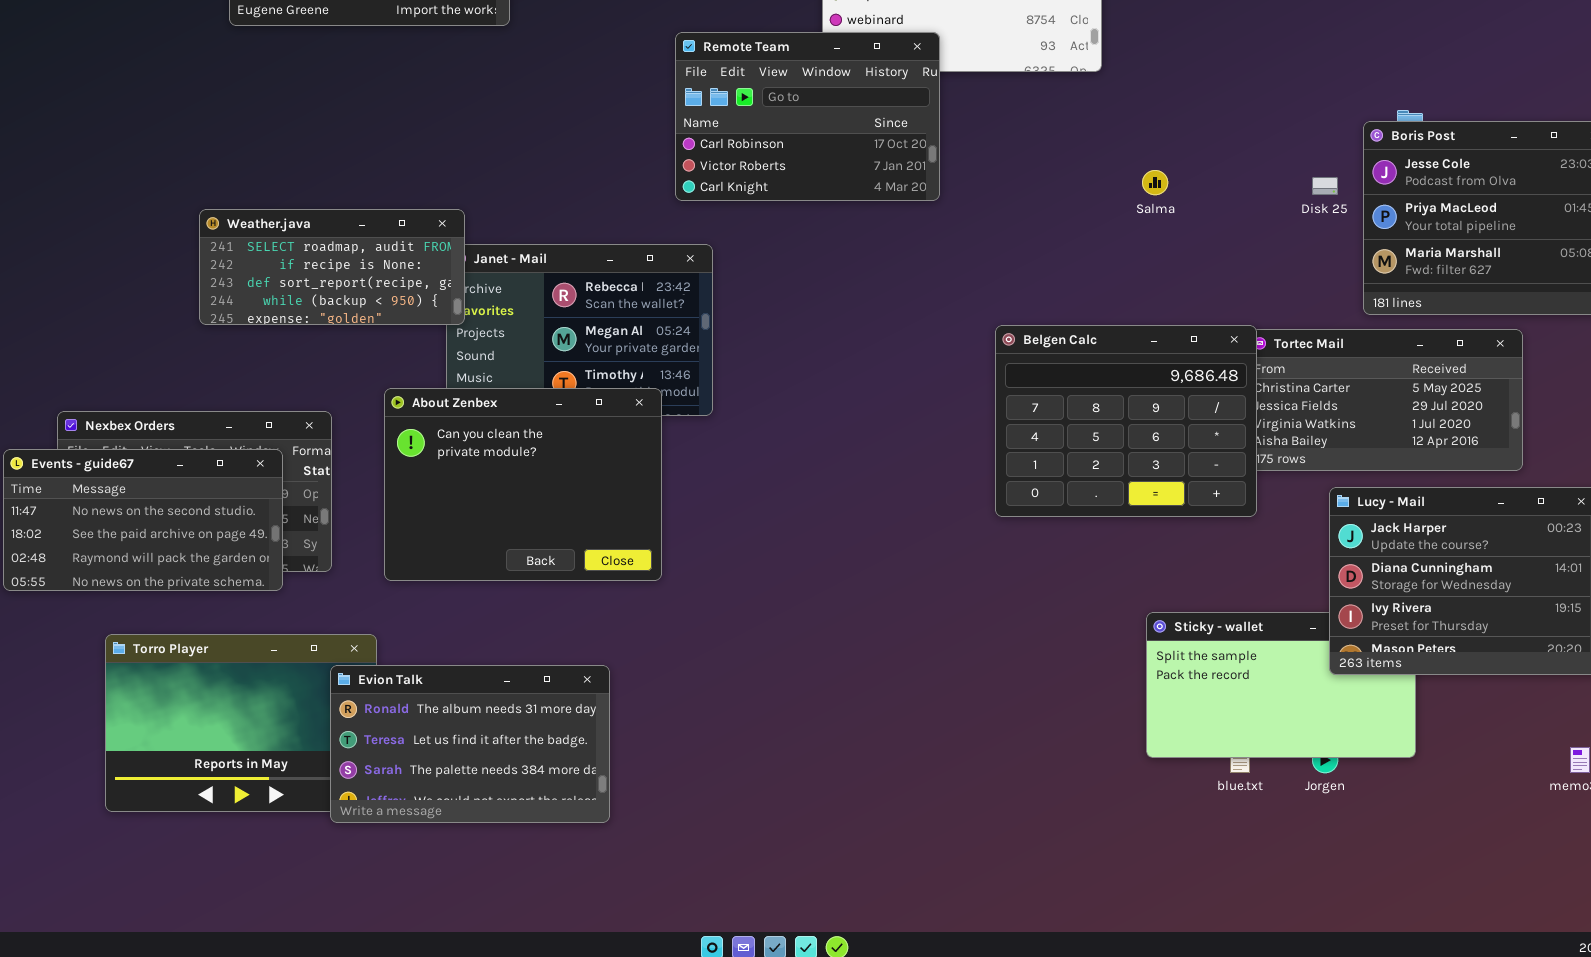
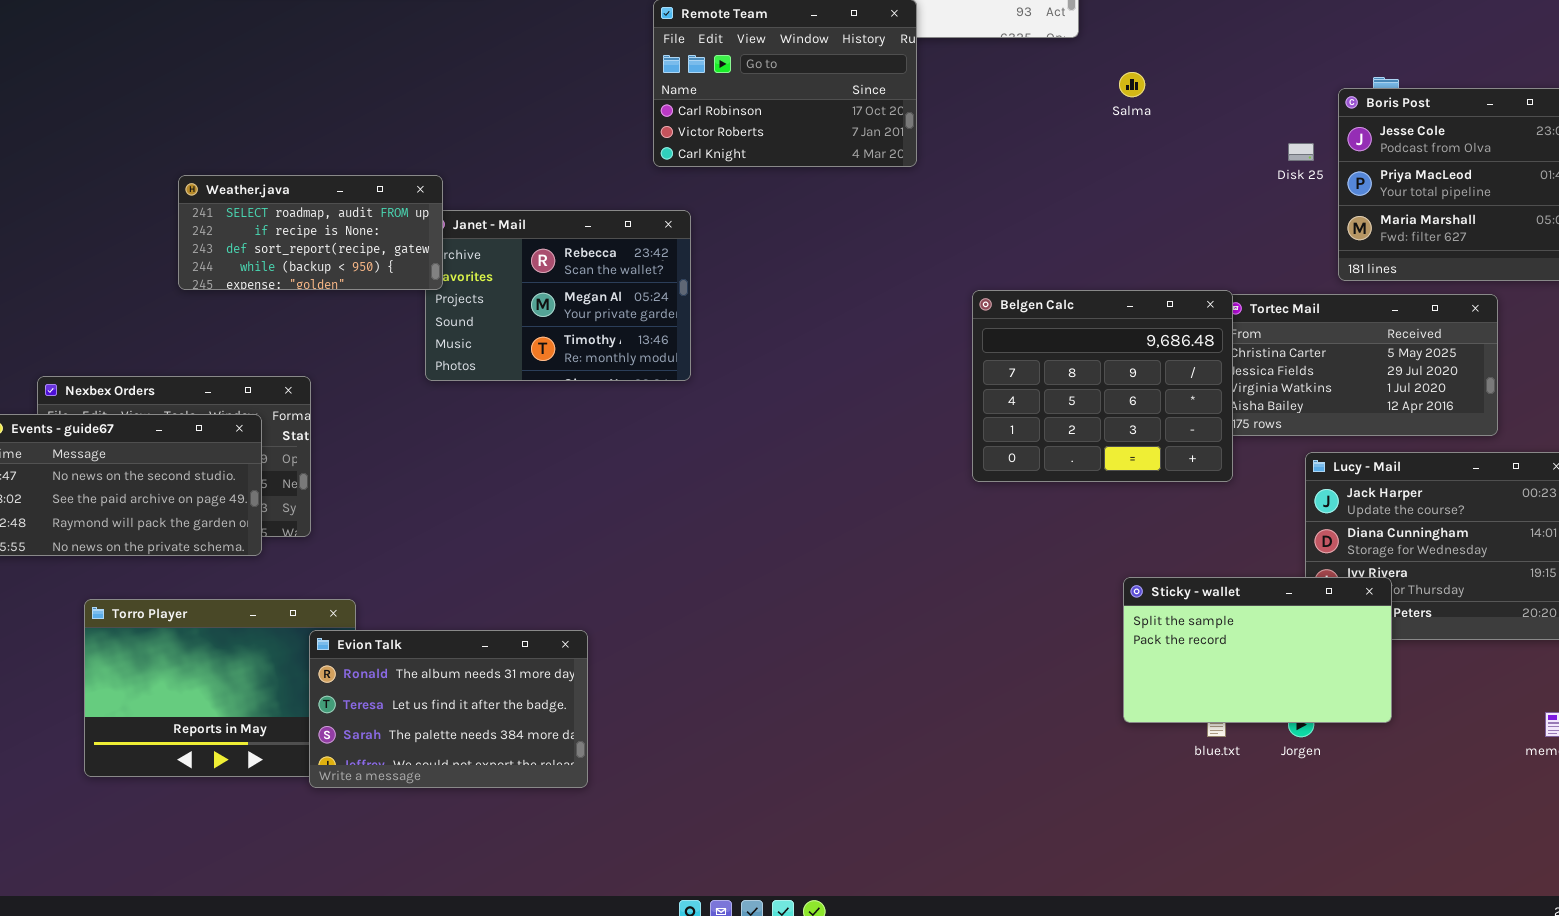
Salma: [1142,170,1168,195] -> [1119,72,1145,97], moved
About Zenbex: [384,388,662,581] -> none, closed
Sticky - wallet: [1146,612,1416,758] -> [1123,577,1392,723], raised

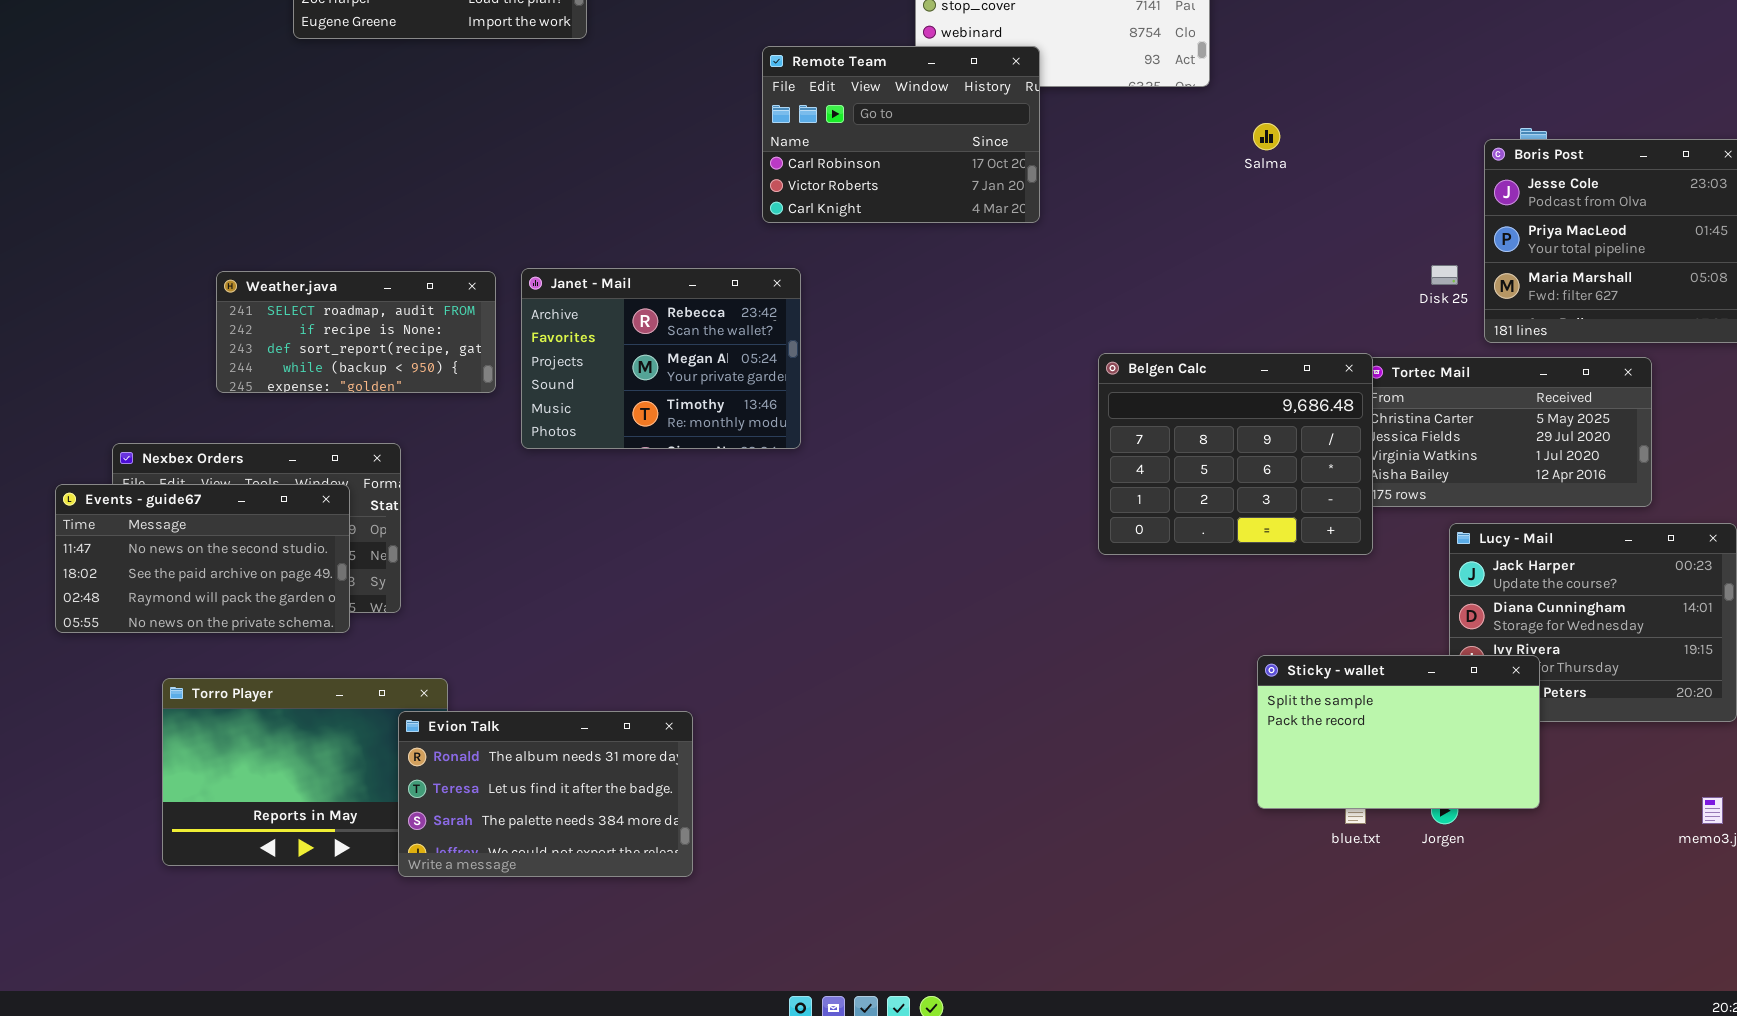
Disk 25: [1288,143,1314,161] -> [1431,265,1458,285], moved
Weather.java: [178,175,443,290] -> [216,271,496,393], moved

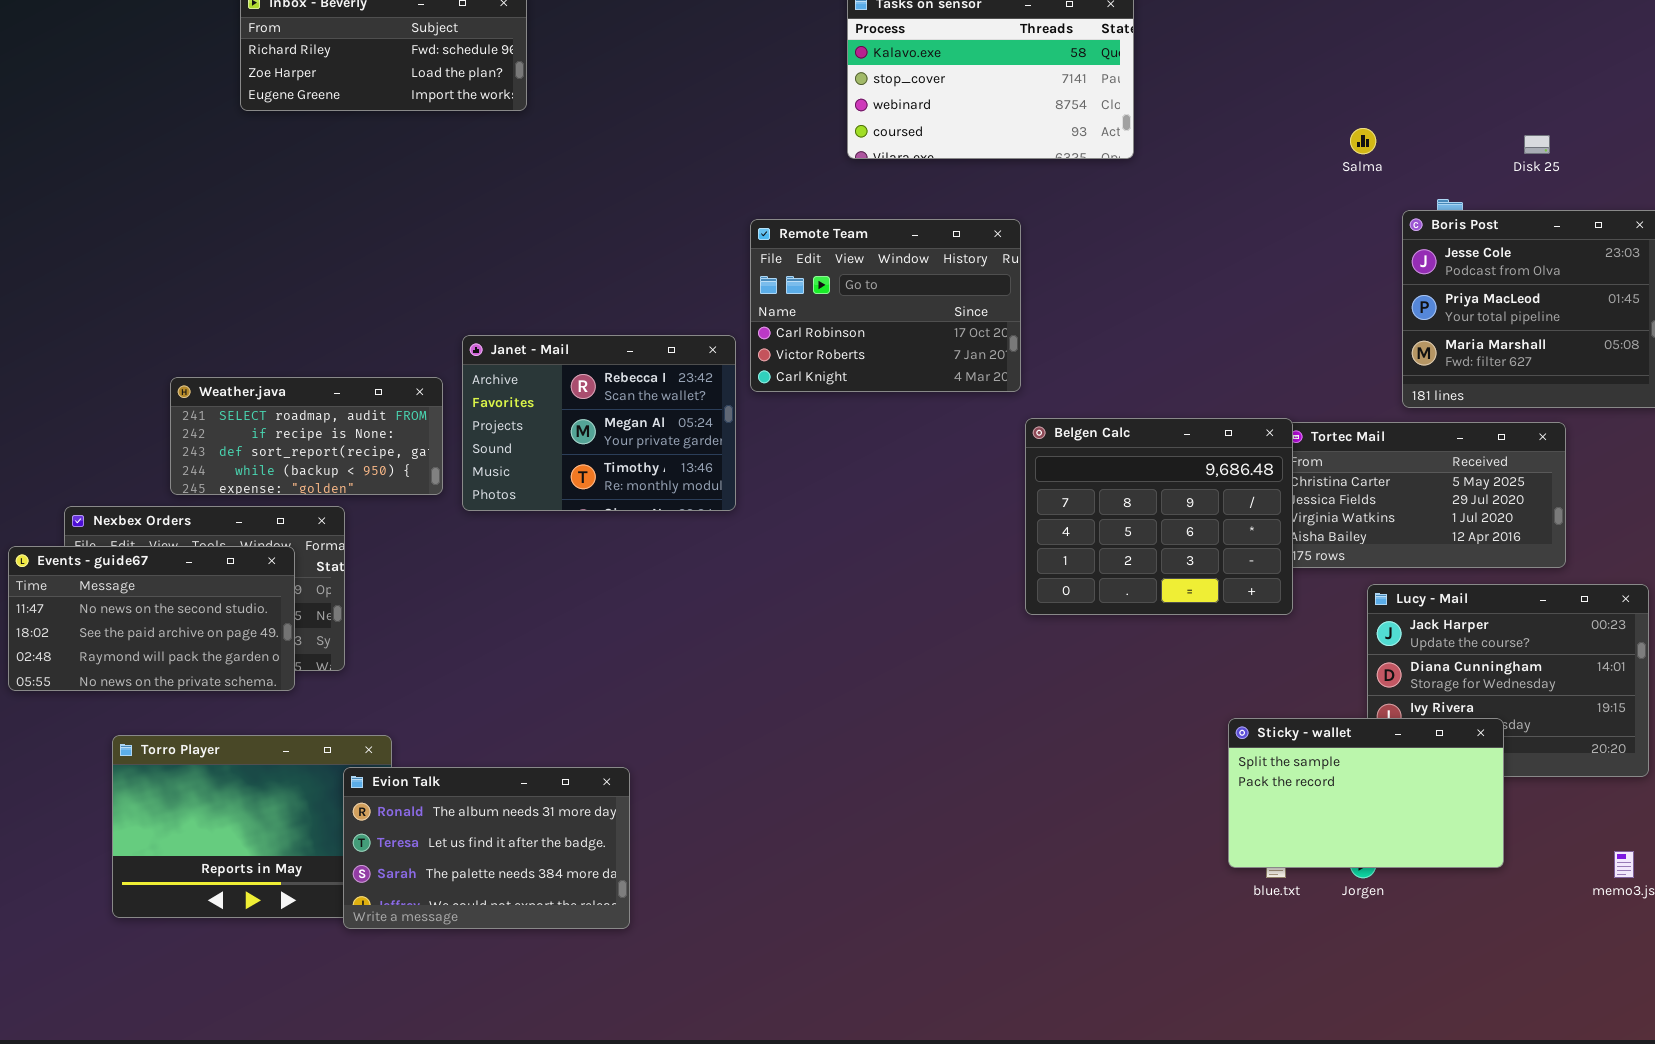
Remote Team: [762,46,1040,223] -> [750,219,1021,392], moved
Salma: [1253,123,1280,150] -> [1350,128,1376,154], moved
Disk 25: [1431,265,1458,285] -> [1524,135,1550,154], moved
Weather.java: [216,271,496,393] -> [170,377,443,495], moved
Sticky - wallet: [1257,655,1540,809] -> [1228,718,1504,868], moved

